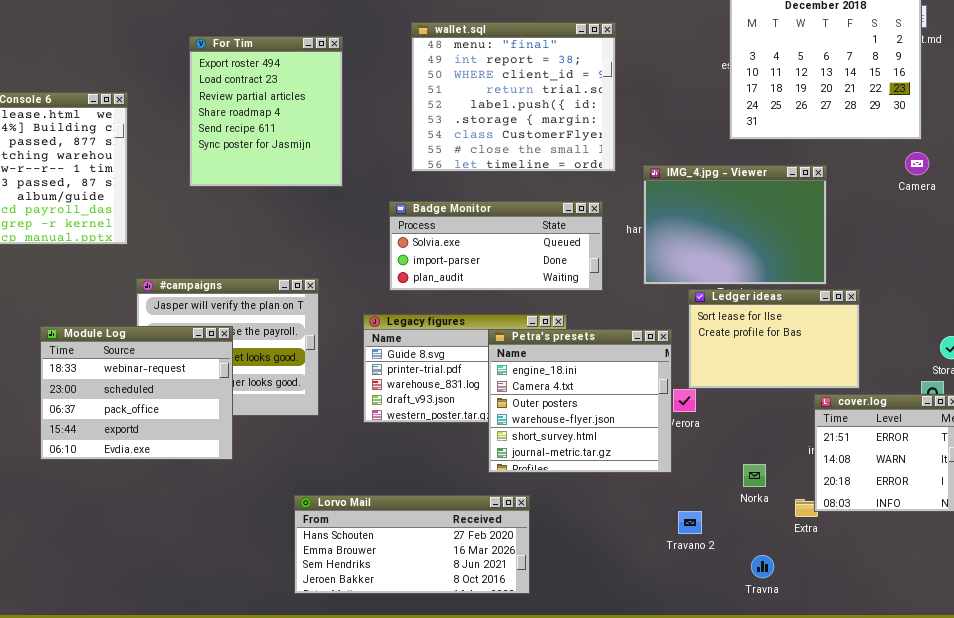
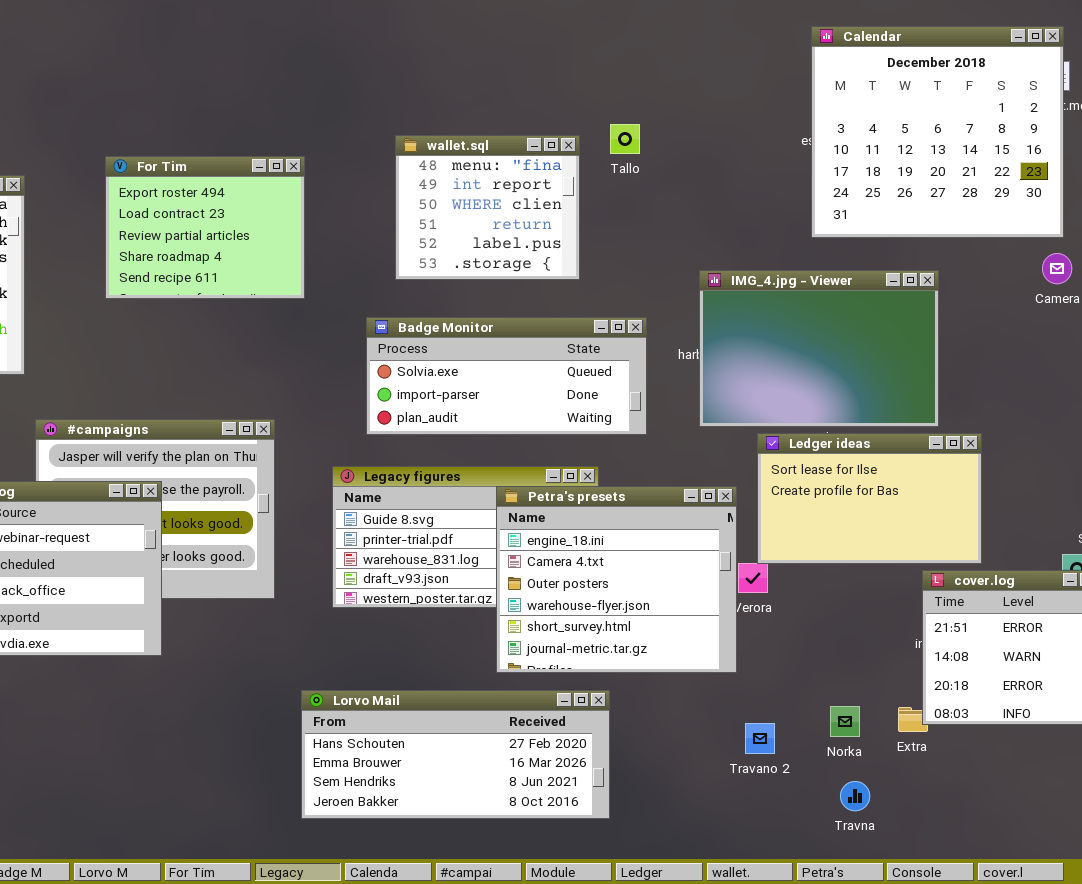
wallet.sql: [411,22,616,172] -> [395,135,580,280], resized
For Tim: [189,36,343,187] -> [105,156,305,299], resized
Norka: [743,464,766,487] -> [830,706,860,737], moved
Lorvo Mail: [294,495,530,594] -> [301,690,610,819], moved

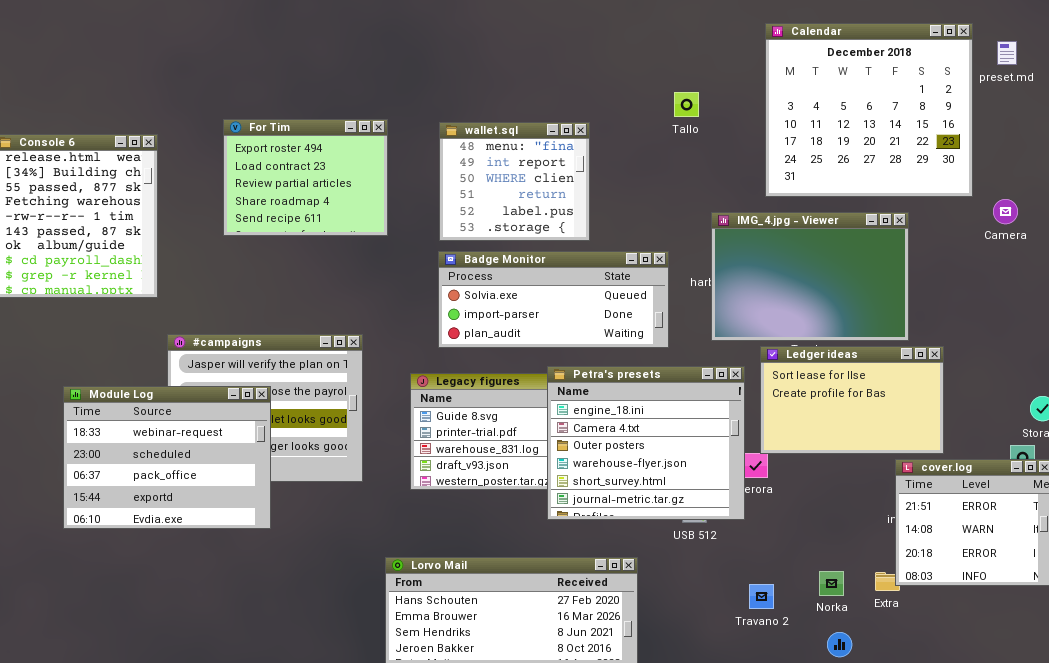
Calendar: [811,26,1064,238] -> [765,23,973,197], moved
Tallo: [610,124,640,154] -> [674,92,699,117], moved
wallet.sql: [395,135,580,280] -> [439,122,590,241], moved
Petra's presets: [496,486,737,673] -> [547,366,745,520], moved

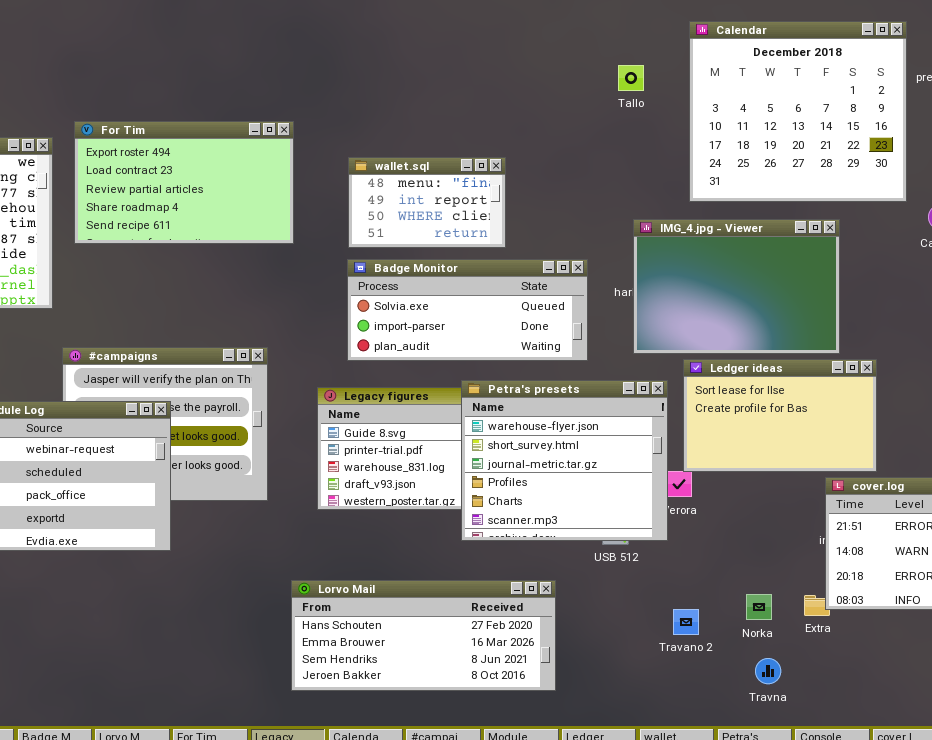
Tallo: [674,92,699,117] -> [618,65,644,91], moved
For Tim: [223,119,388,236] -> [74,121,294,244], resized
wallet.sql: [439,122,590,241] -> [348,157,506,248], resized
Petra's presets: [547,366,745,520] -> [461,380,668,541], scrolled down 3 rows

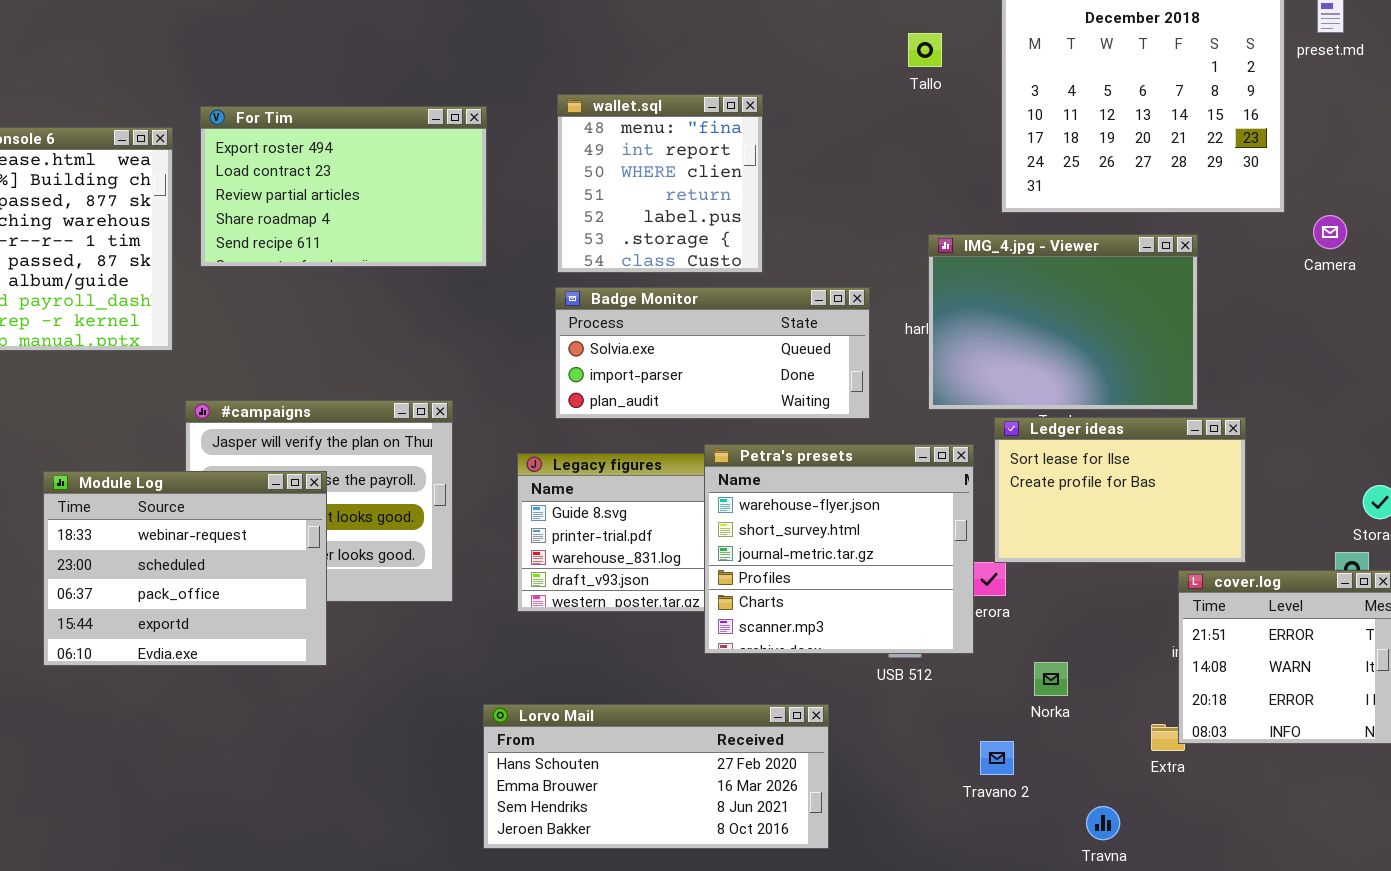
wallet.sql: [348,157,506,248] -> [557,94,763,273], resized
Norka: [746,594,772,620] -> [1034,662,1068,696], moved

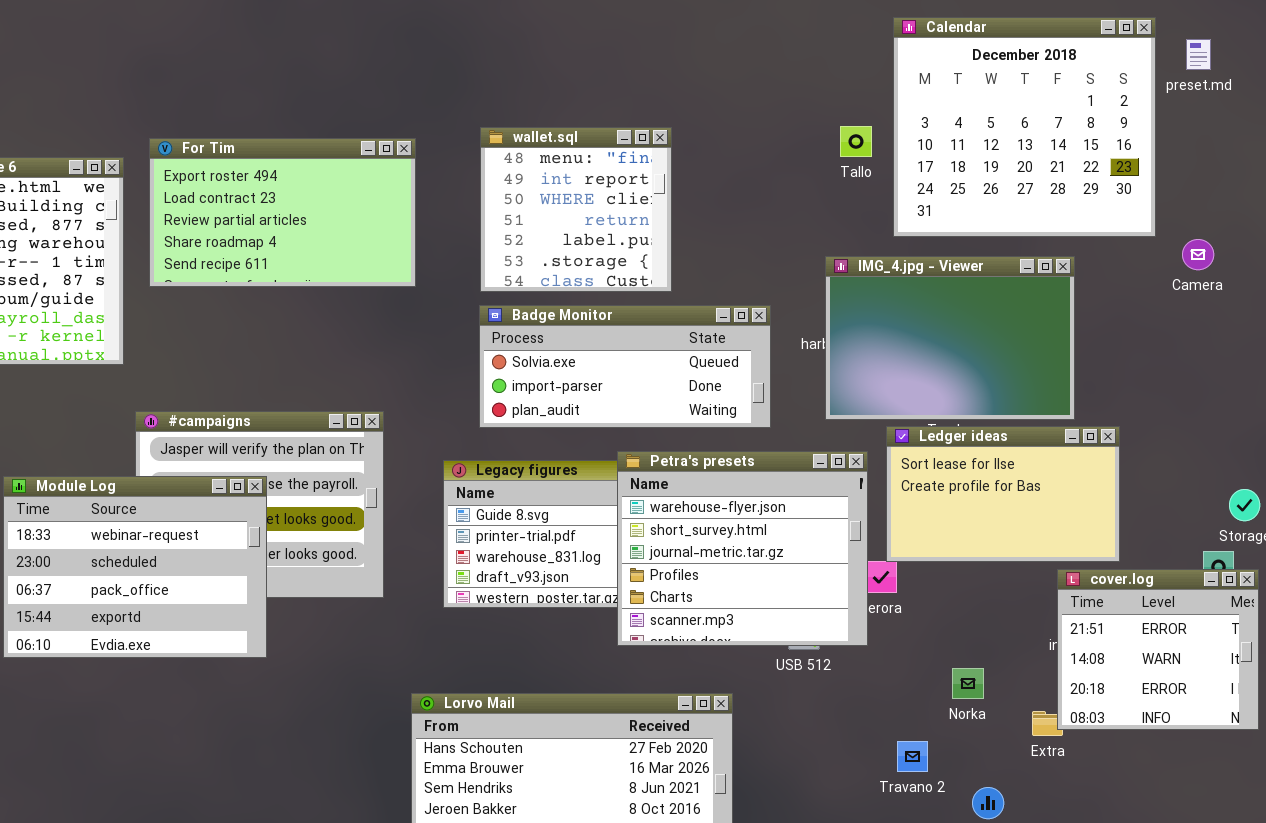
Tallo: [908,33,942,67] -> [840,126,872,157], moved
Norka: [1034,662,1068,696] -> [952,668,984,699], moved
Travano 2: [980,741,1014,775] -> [897,741,928,772], moved

